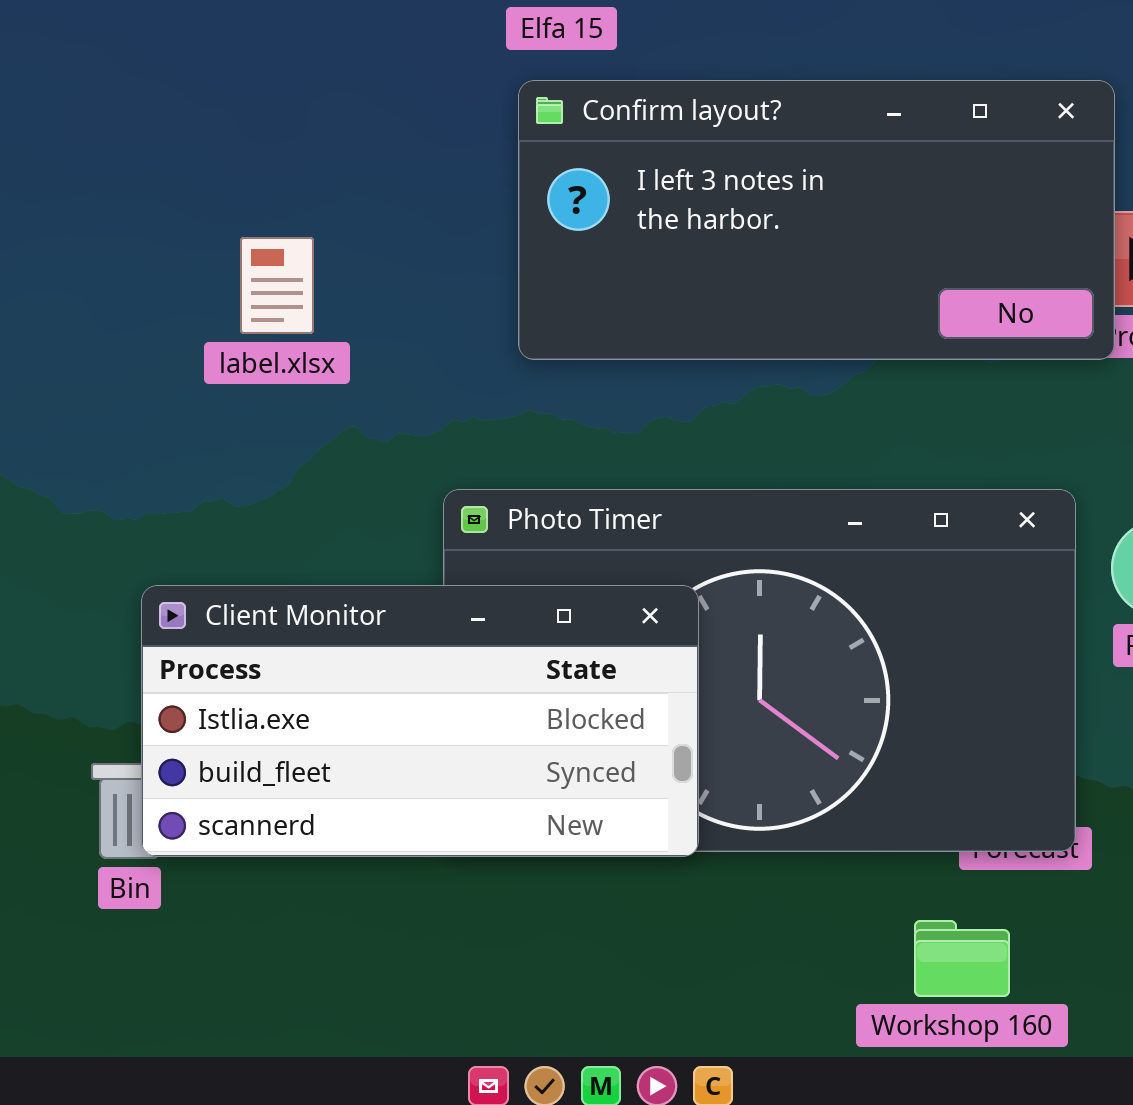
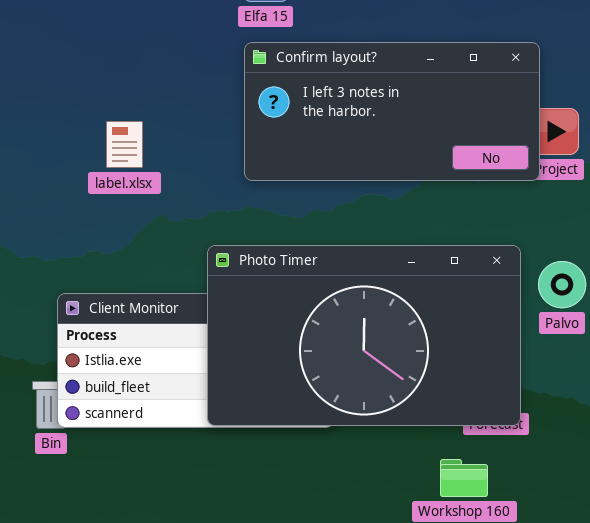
Photo Timer: [443,489,1076,852] -> [207,245,521,426], raised

